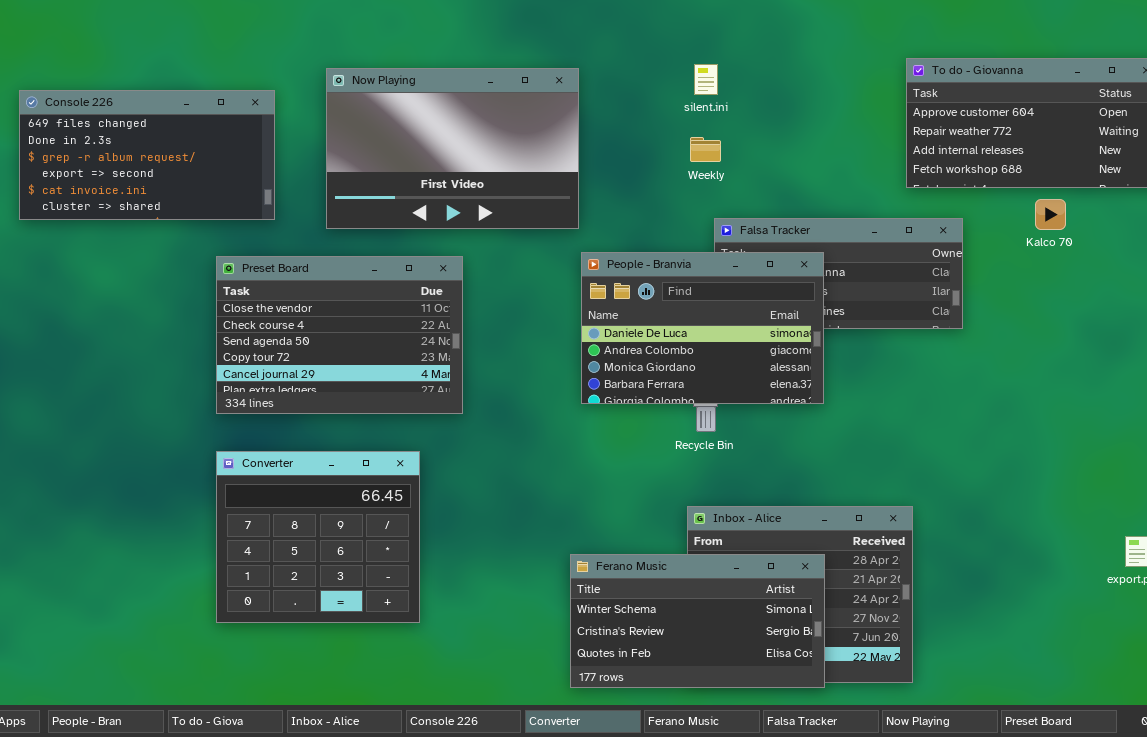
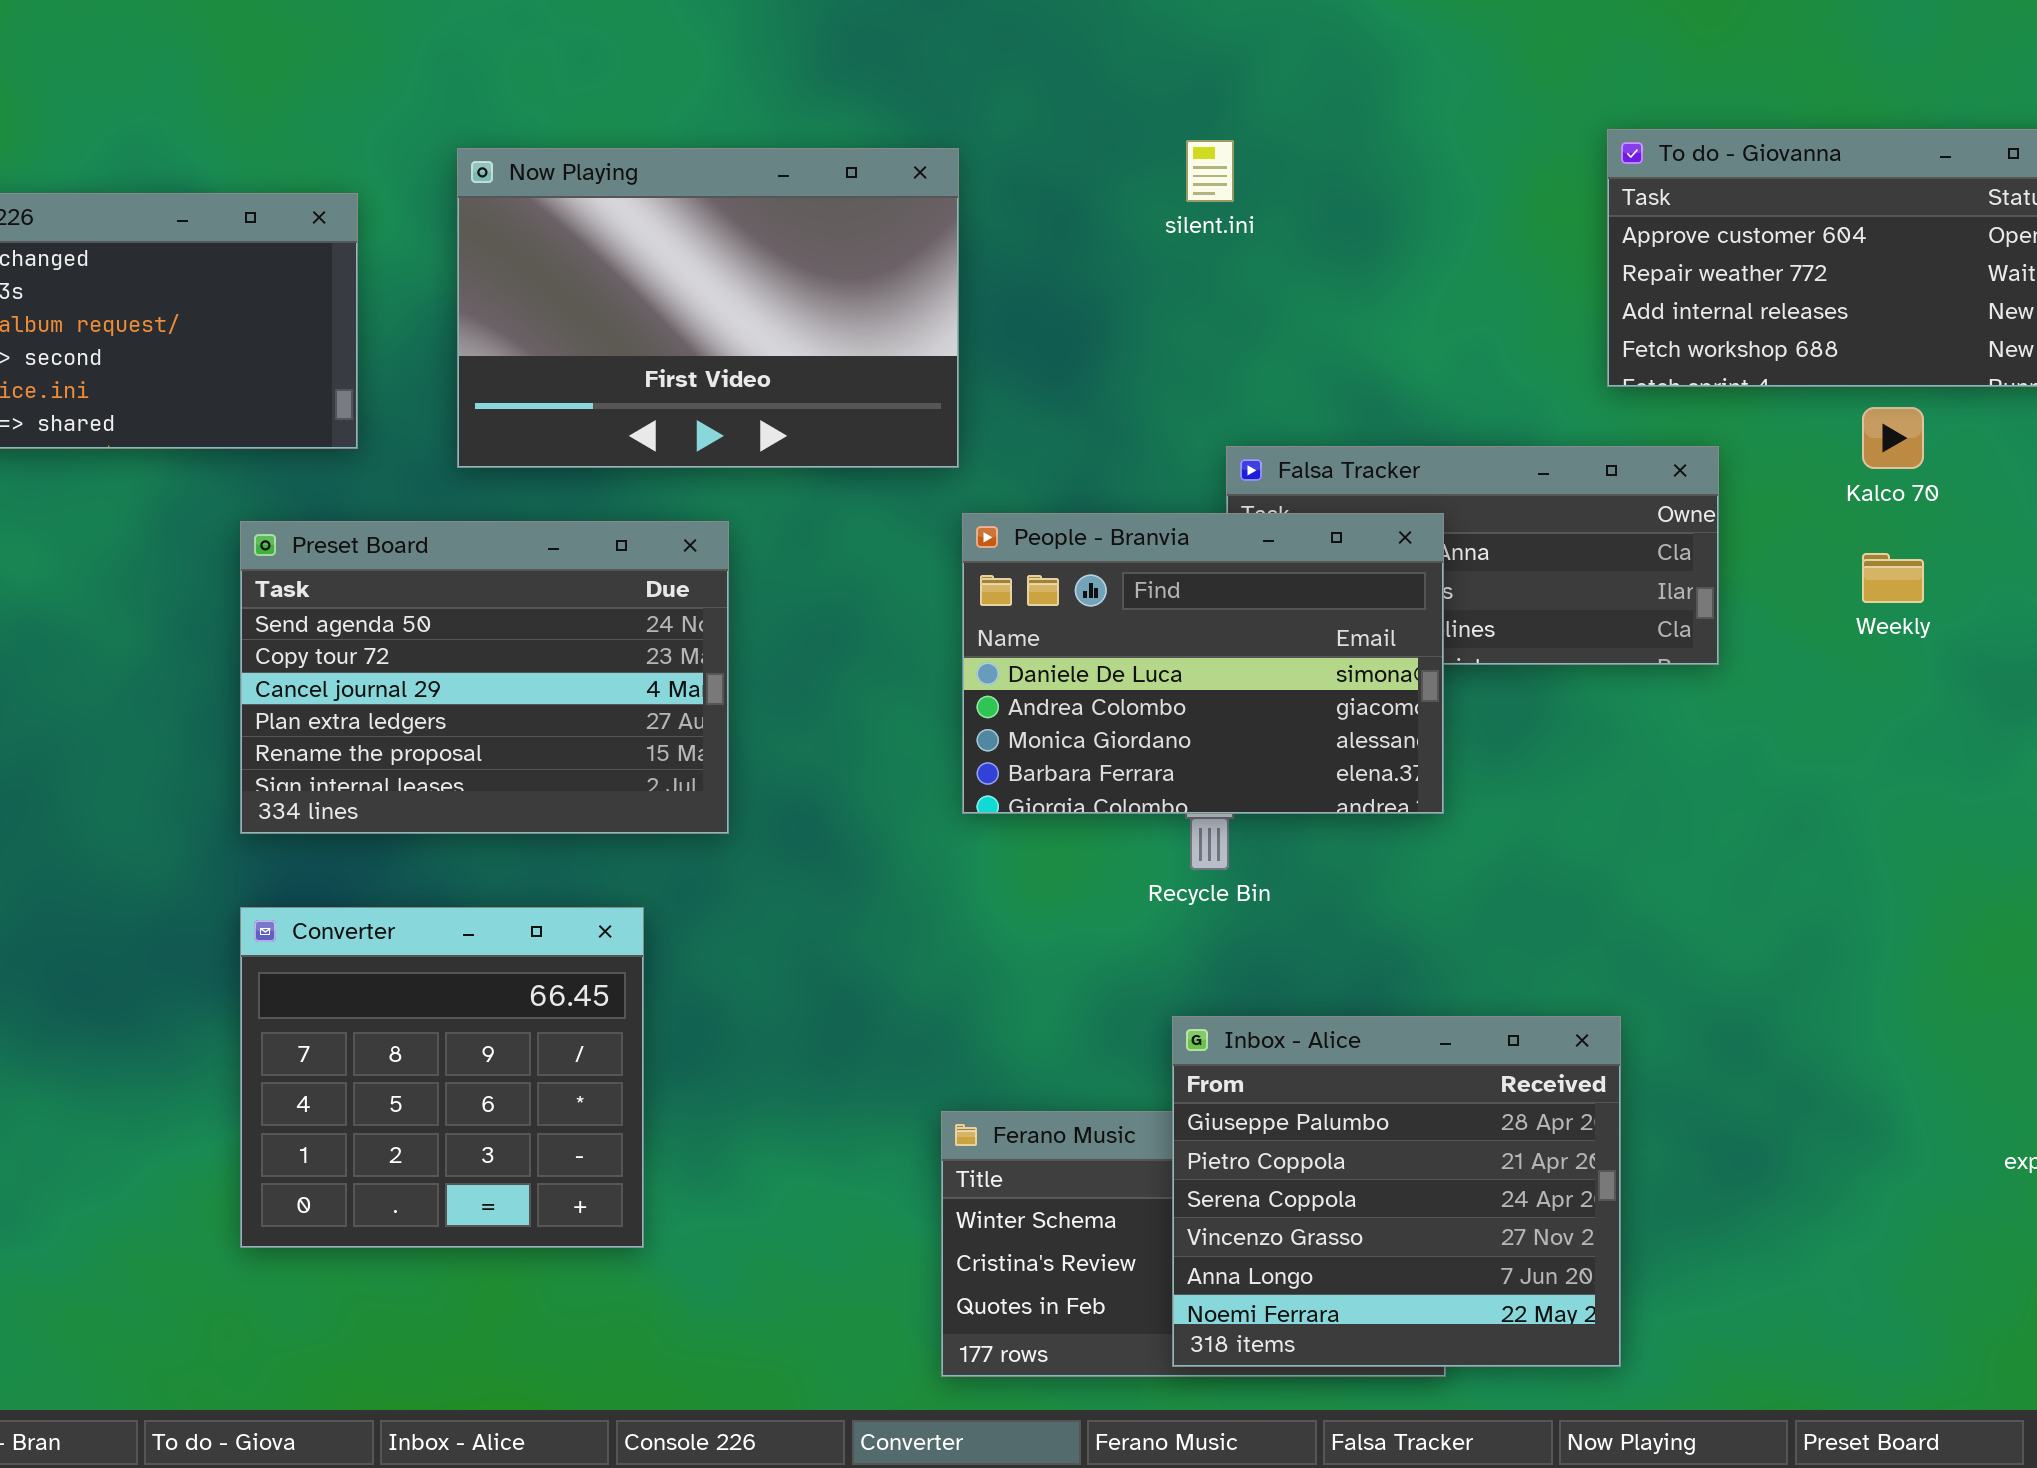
Weekly: [690,137,721,162] -> [1862,553,1924,603], moved
Preset Board: [216,256,463,414] -> [240,521,729,834], scrolled down 2 rows
Inbox - Alice: [687,506,913,683] -> [1172,1016,1621,1367], raised

